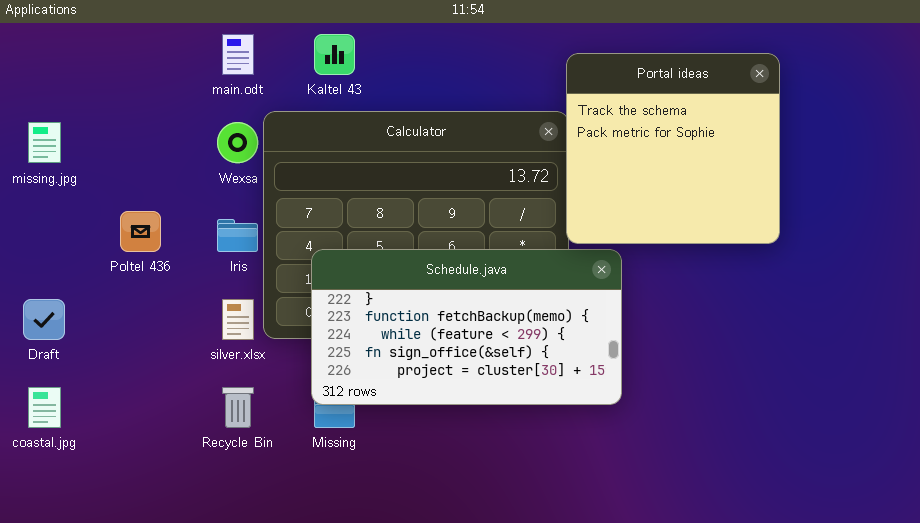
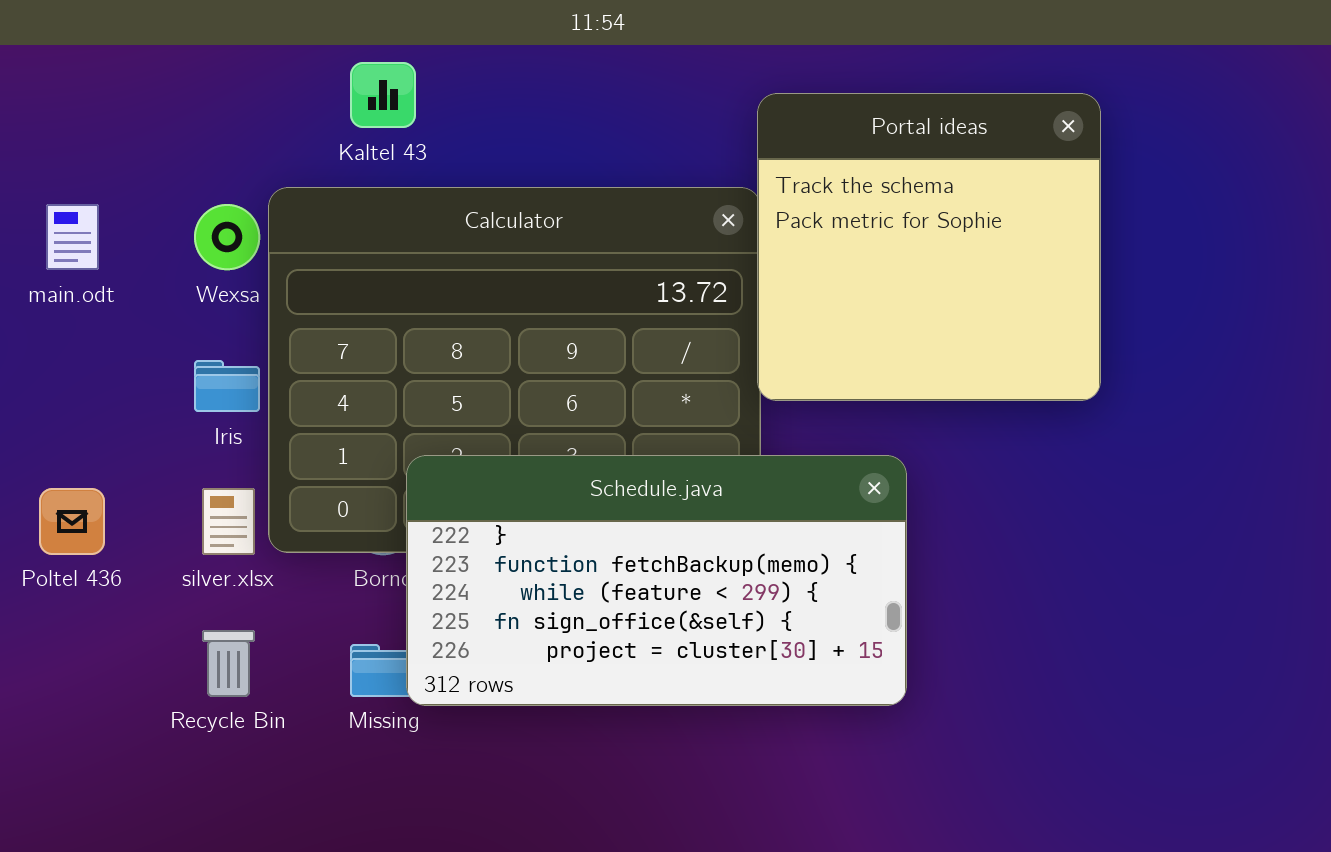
main.odt: [222,34,254,75] -> [46,204,99,270], moved
Poltel 436: [120,211,161,252] -> [39,488,105,555], moved
Schedule.java: [311,249,622,405] -> [406,455,907,706], moved

